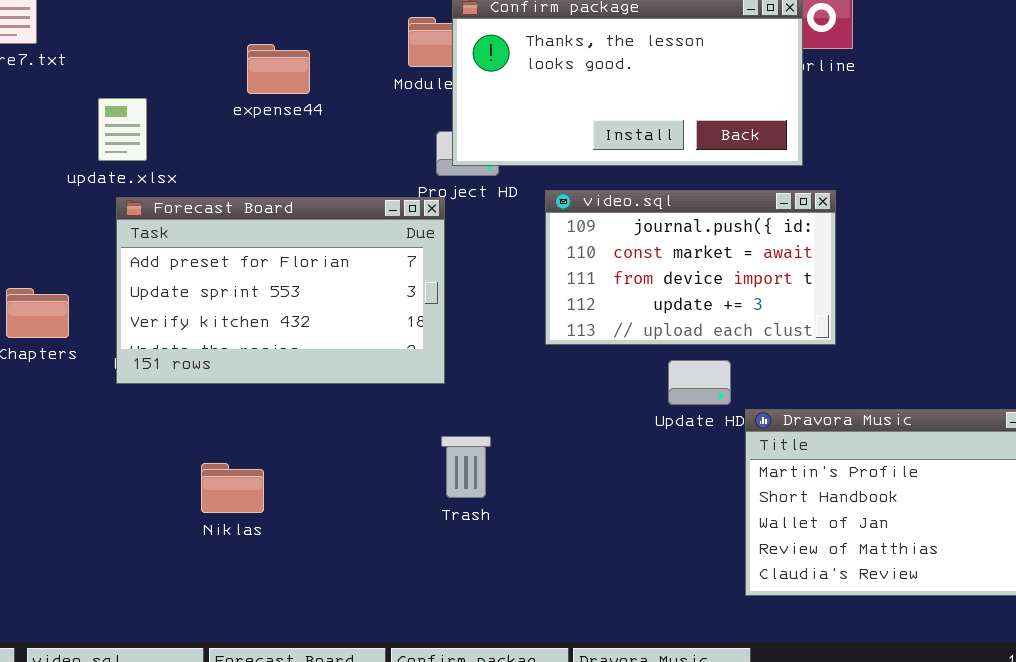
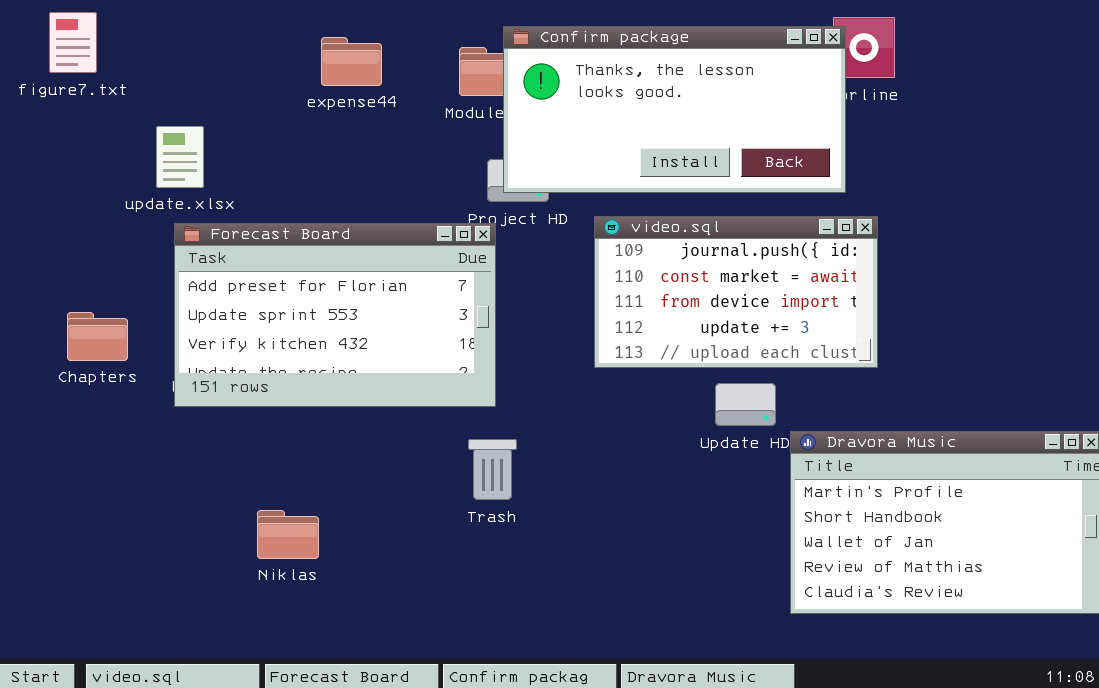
expense44: [247,44,310,94] -> [321,37,382,86], moved
Trash: [441,436,491,498] -> [468,439,517,500], moved
Niklas: [201,463,264,513] -> [257,510,319,559], moved

